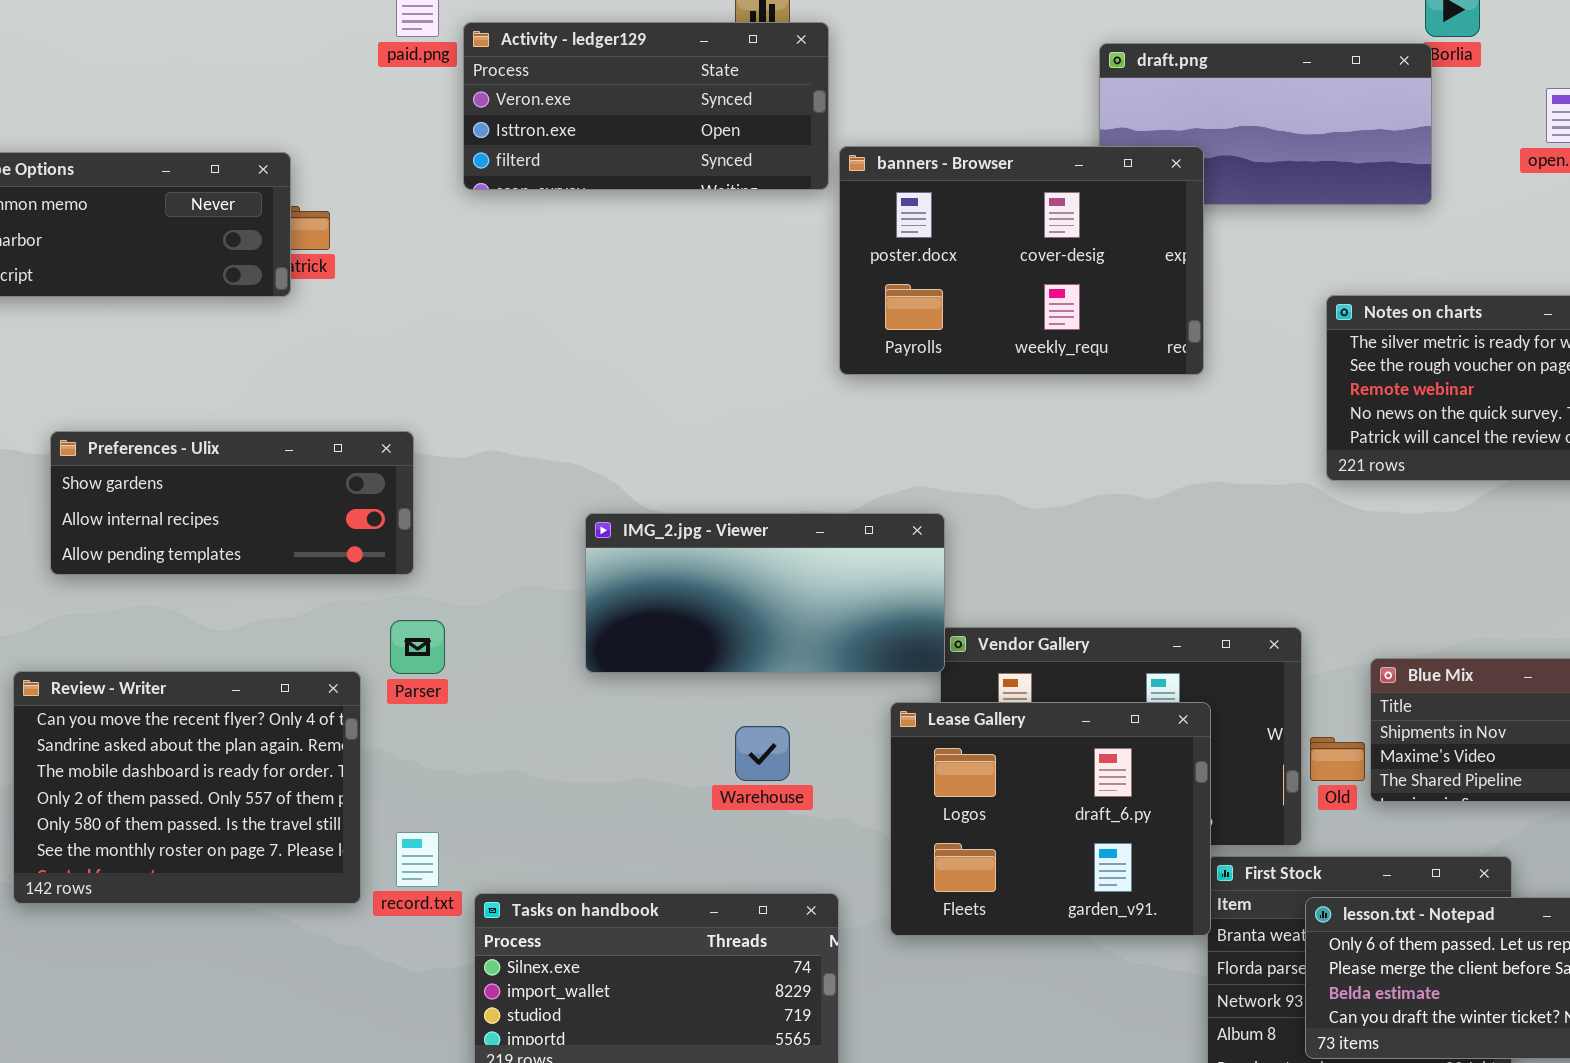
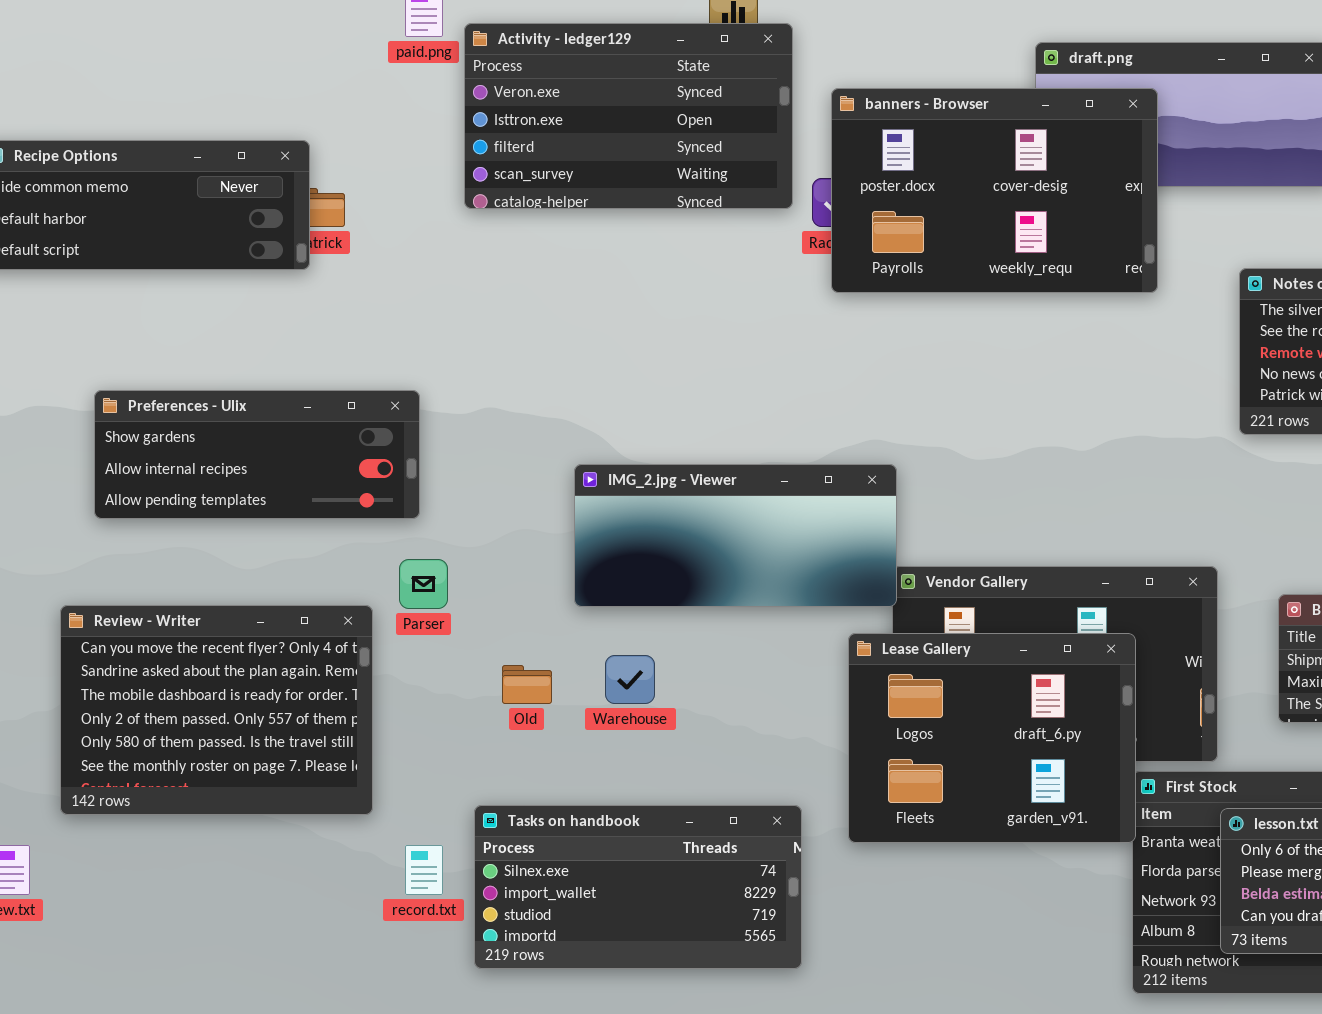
Activity - ledger129: [463,22,829,190] -> [464,23,793,209], resized
banners - Browser: [839,146,1204,375] -> [831,88,1158,293], moved
Warehouse: [735,726,790,781] -> [605,655,655,704], moved
Old: [1310,737,1365,781] -> [502,665,552,704], moved
record.txt: [396,832,439,887] -> [405,845,443,895], moved

